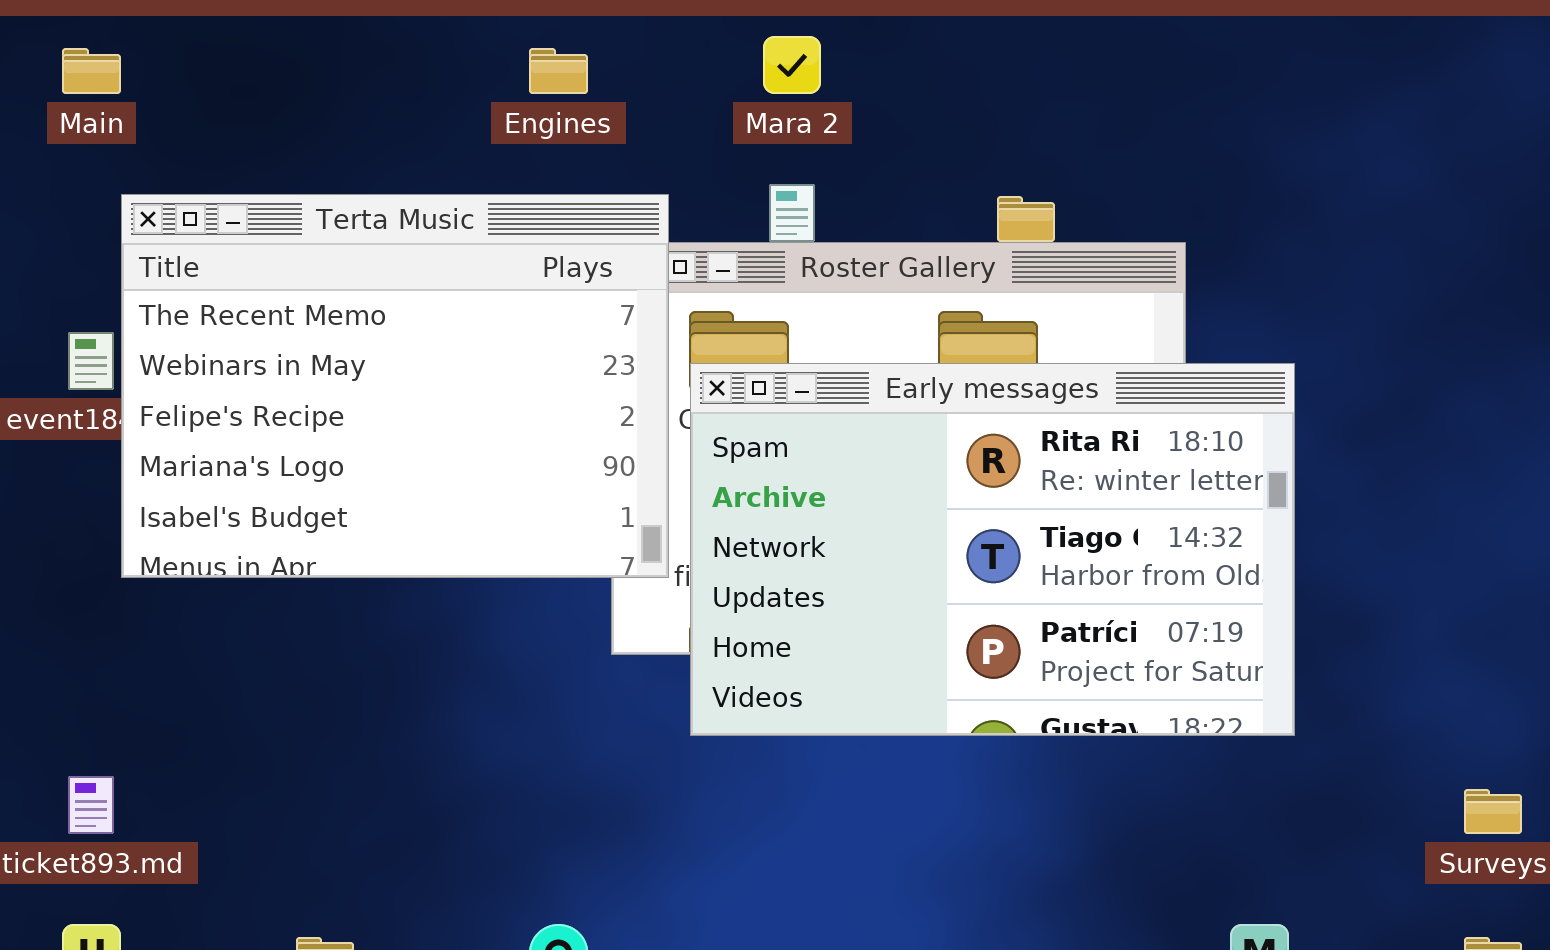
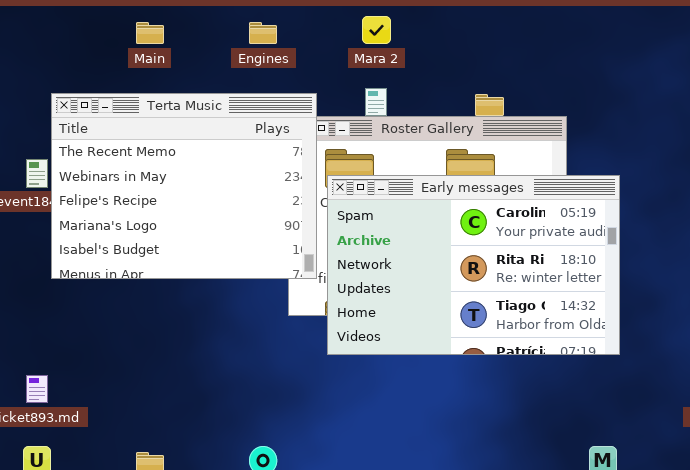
Main: [62,48,121,94] -> [136,22,164,44], moved
Early messages: [690,363,1295,736] -> [327,175,620,355], scrolled up 1 row

